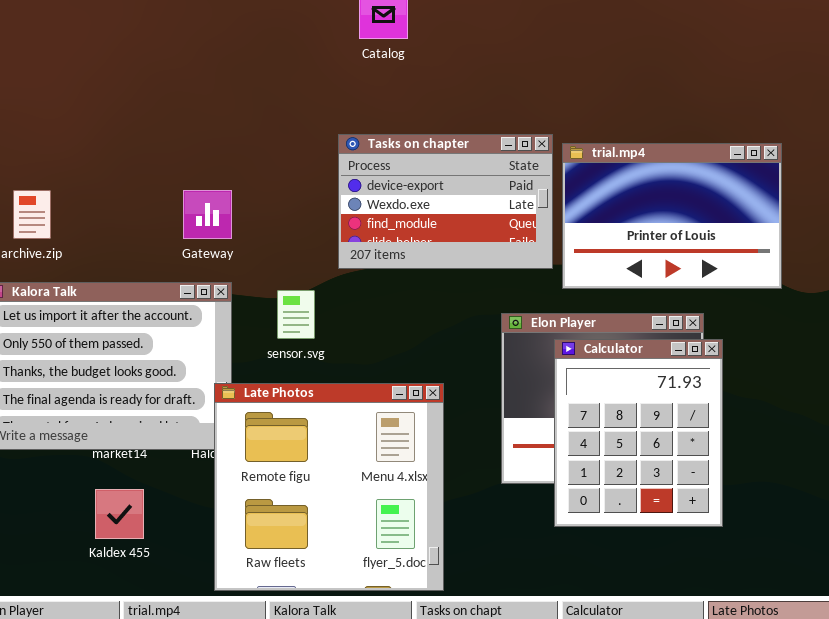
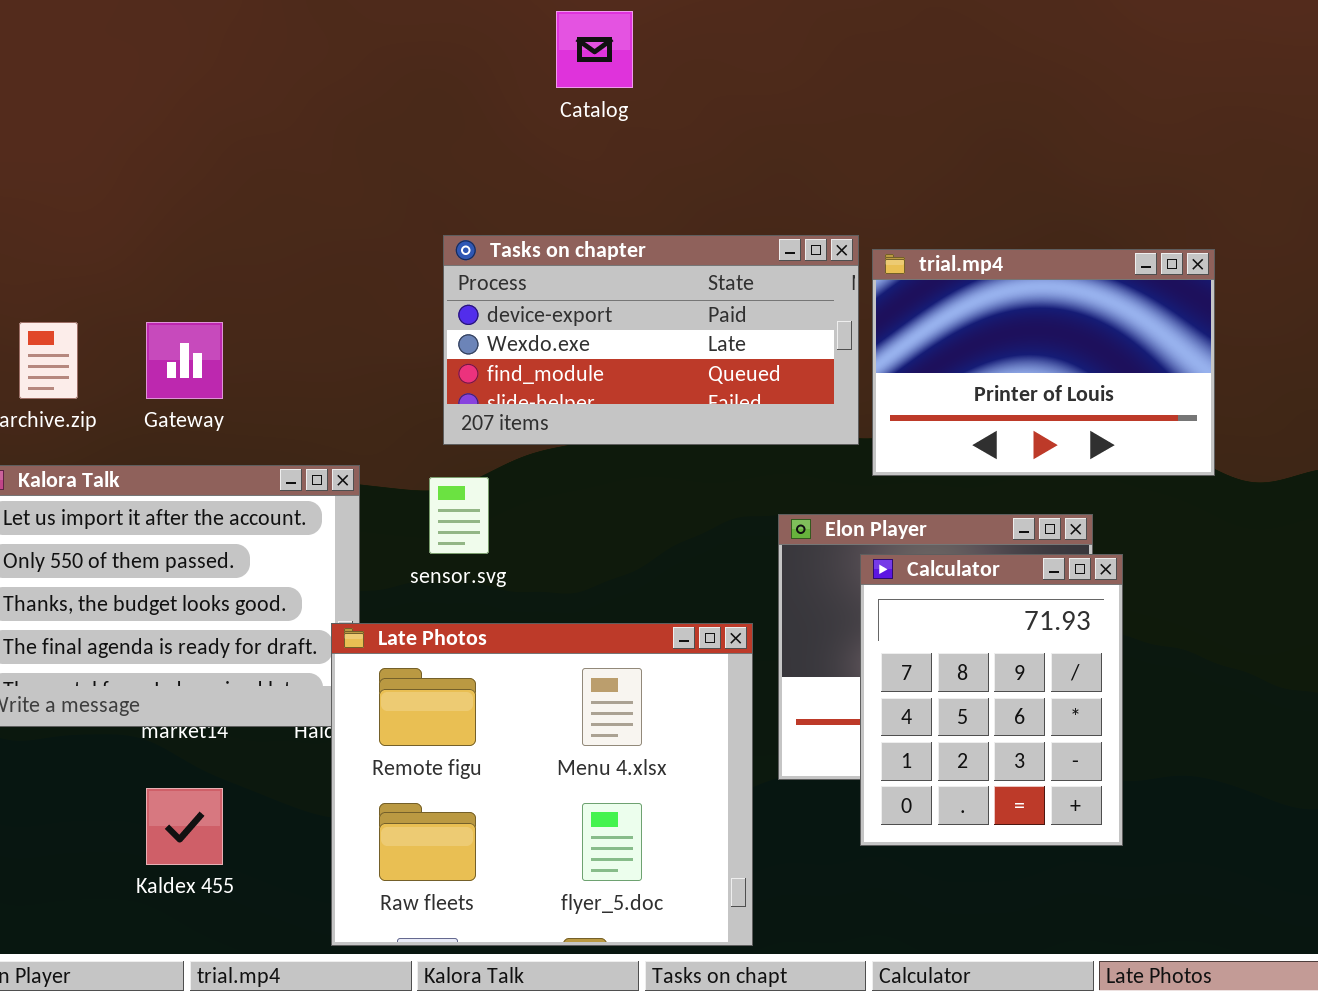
Tasks on chapter: [338,134,553,269] -> [443,235,859,445], resized
Gateway: [183,190,232,239] -> [146,322,223,399], moved
Late Photos: [214,383,444,591] -> [331,623,753,946], resized

